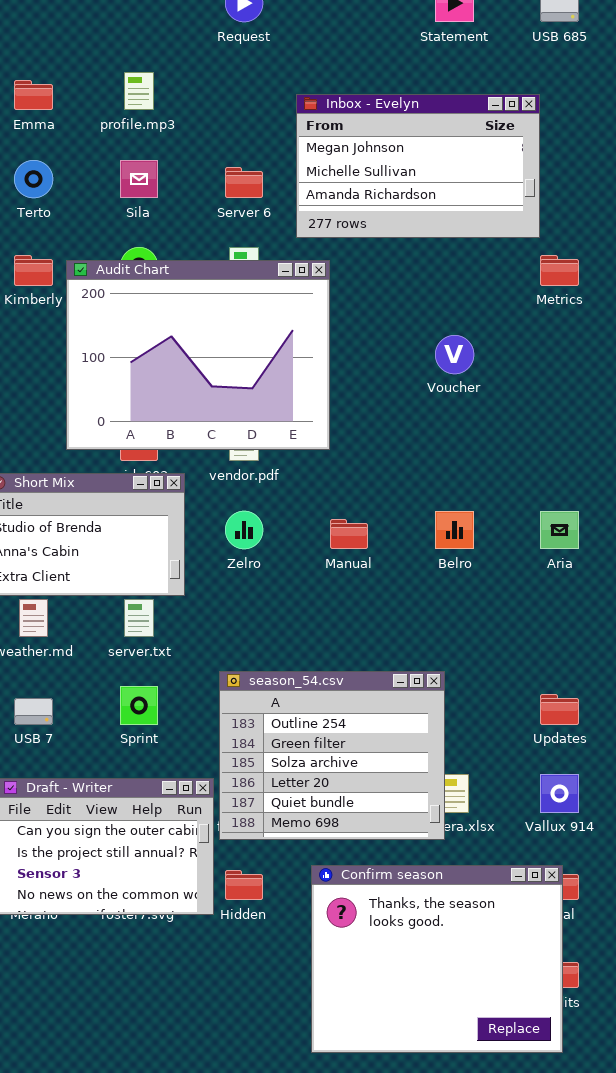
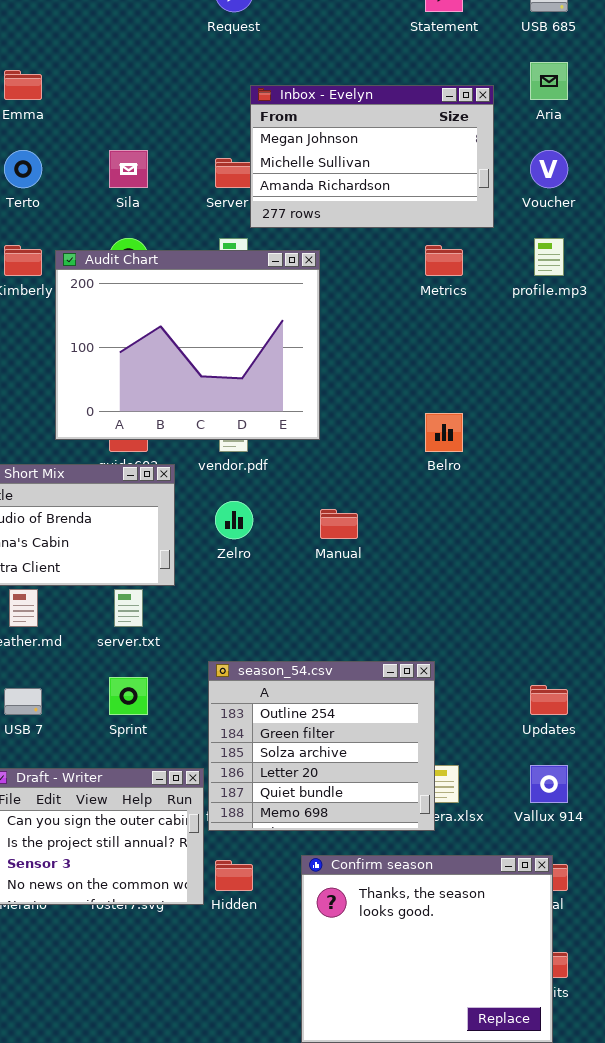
profile.mp3: [124,72,154,110] -> [534,238,564,276], moved
Inbox - Evelyn: [296,94,540,238] -> [250,85,494,228], moved
Metrics: [540,255,579,286] -> [425,245,463,276], moved
Voucher: [435,335,474,374] -> [530,150,568,188], moved
Belro: [435,511,474,549] -> [425,413,463,452], moved
Aria: [540,511,579,549] -> [530,62,568,100], moved

